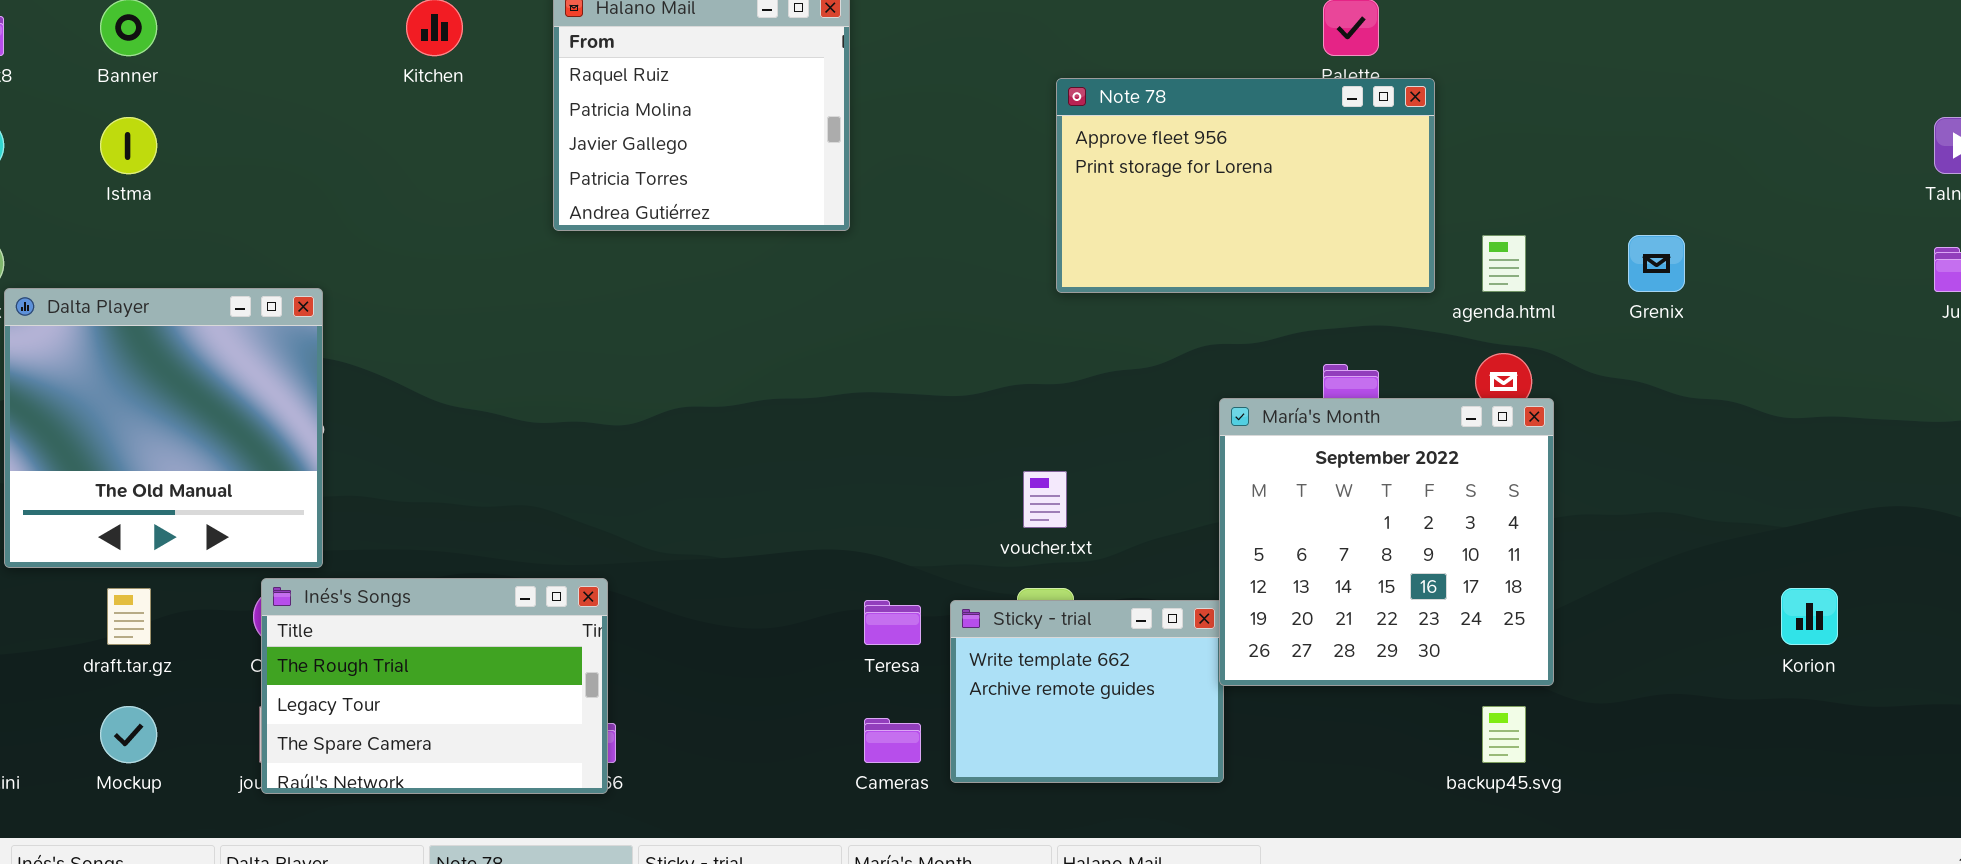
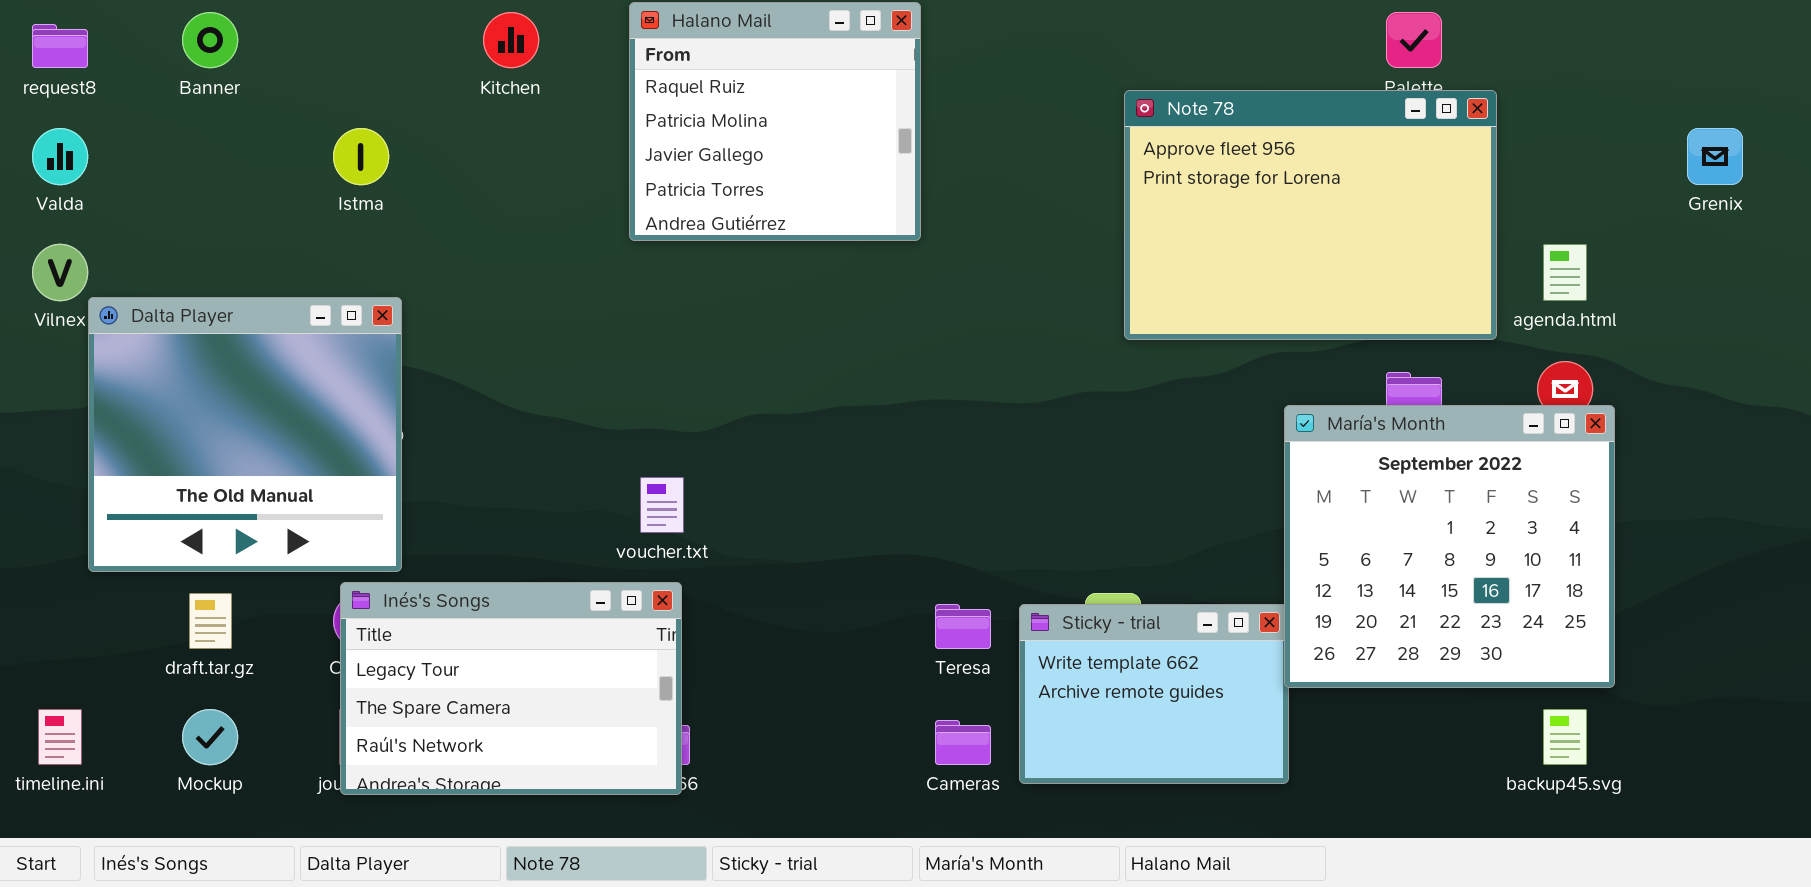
Note 78: [1056,78,1435,293] -> [1124,90,1497,340], resized
Istma: [100,117,157,174] -> [333,128,389,185], moved
Grenix: [1628,235,1685,292] -> [1687,128,1743,185], moved
voucher.txt: [1023,471,1067,528] -> [640,477,684,533], moved
Inés's Songs: [261,578,608,794] -> [340,582,682,795], scrolled down 1 row

